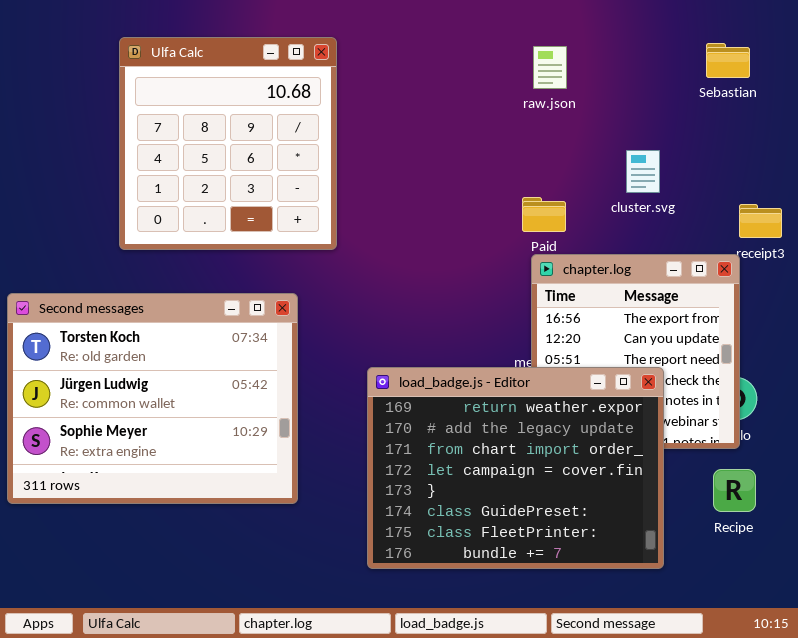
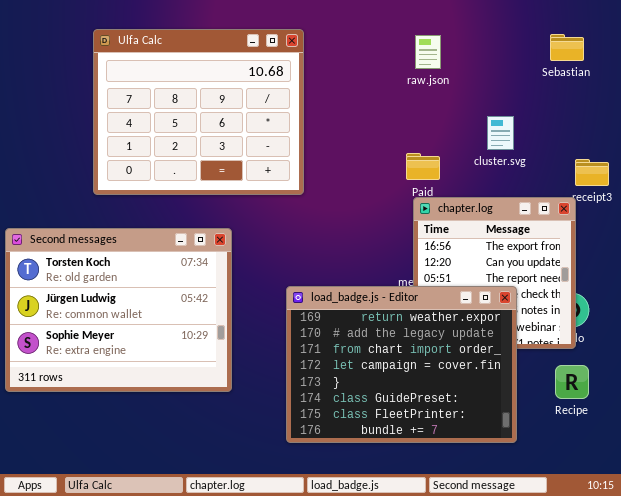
Ulfa Calc: [119,37,337,250] -> [93,29,304,195], resized

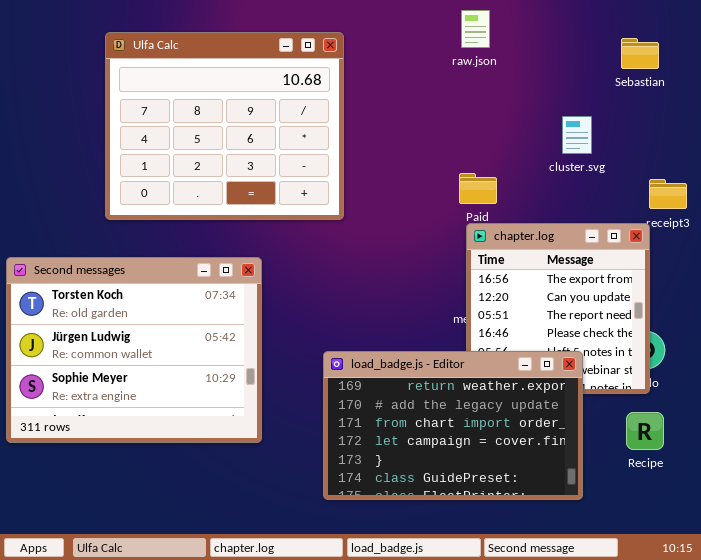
raw.json: [415,35,441,69] -> [461,10,490,48], moved
cluster.svg: [487,116,514,150] -> [562,116,592,154], moved
load_badge.js - Editor: [286,286,517,443] -> [323,351,583,500], resized

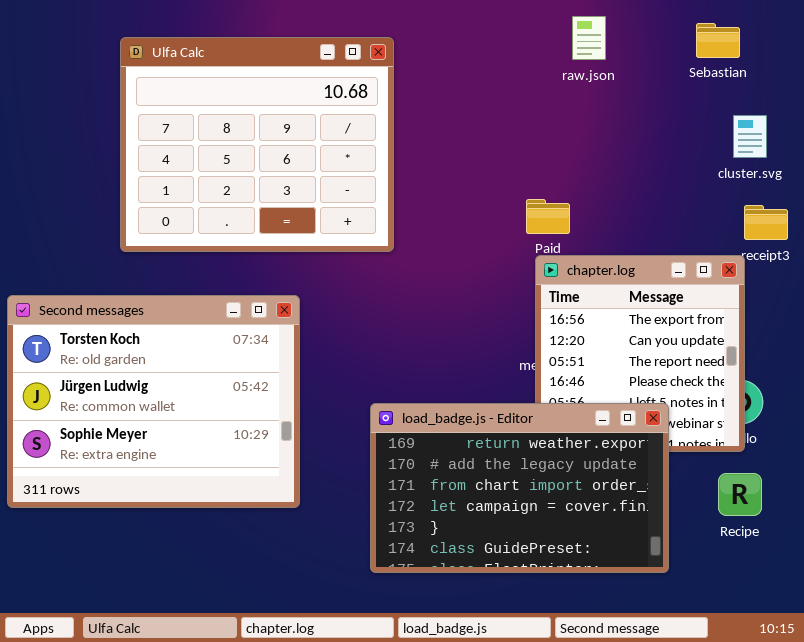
raw.json: [461,10,490,48] -> [572,16,606,60], moved
Sebastian: [621,38,659,69] -> [696,23,740,58], moved
cluster.svg: [562,116,592,154] -> [733,115,767,158], moved

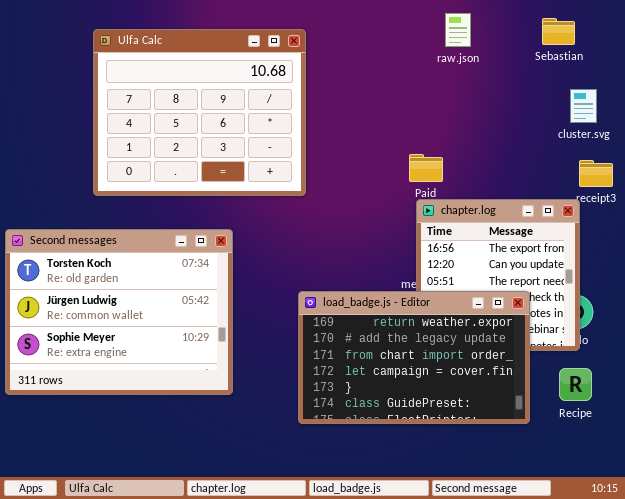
load_badge.js - Editor: [370,403,669,573] -> [298,291,530,424], moved

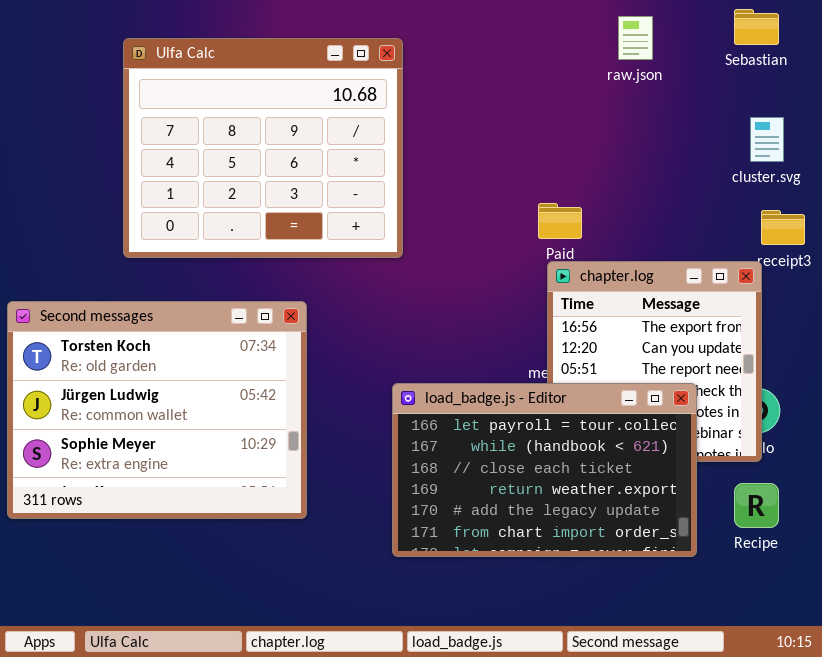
raw.json: [445,13,471,47] -> [618,16,653,60], moved
Sebastian: [542,18,575,45] -> [734,9,779,45], moved
load_badge.js - Editor: [298,291,530,424] -> [392,383,697,557], scrolled up 3 rows

